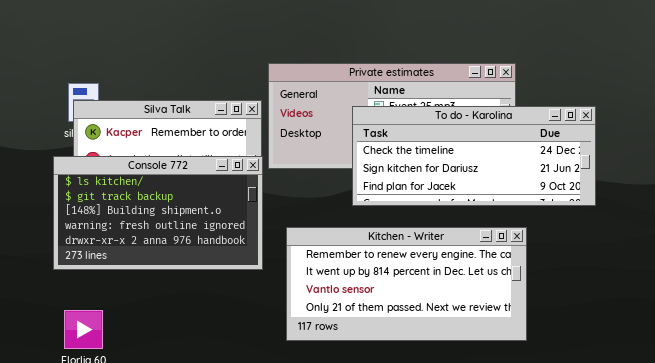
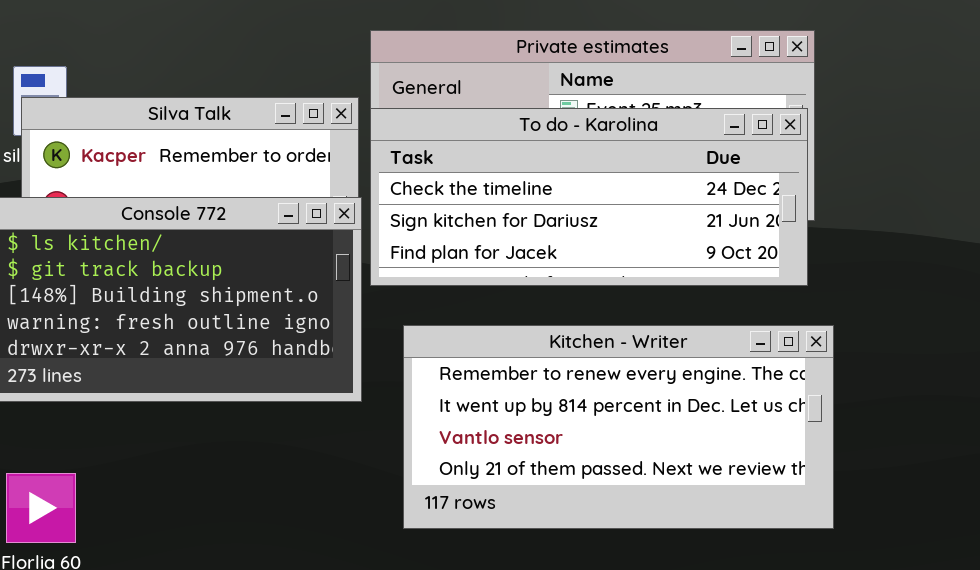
To do - Karolina: [352,106,596,206] -> [370,108,808,286], moved

